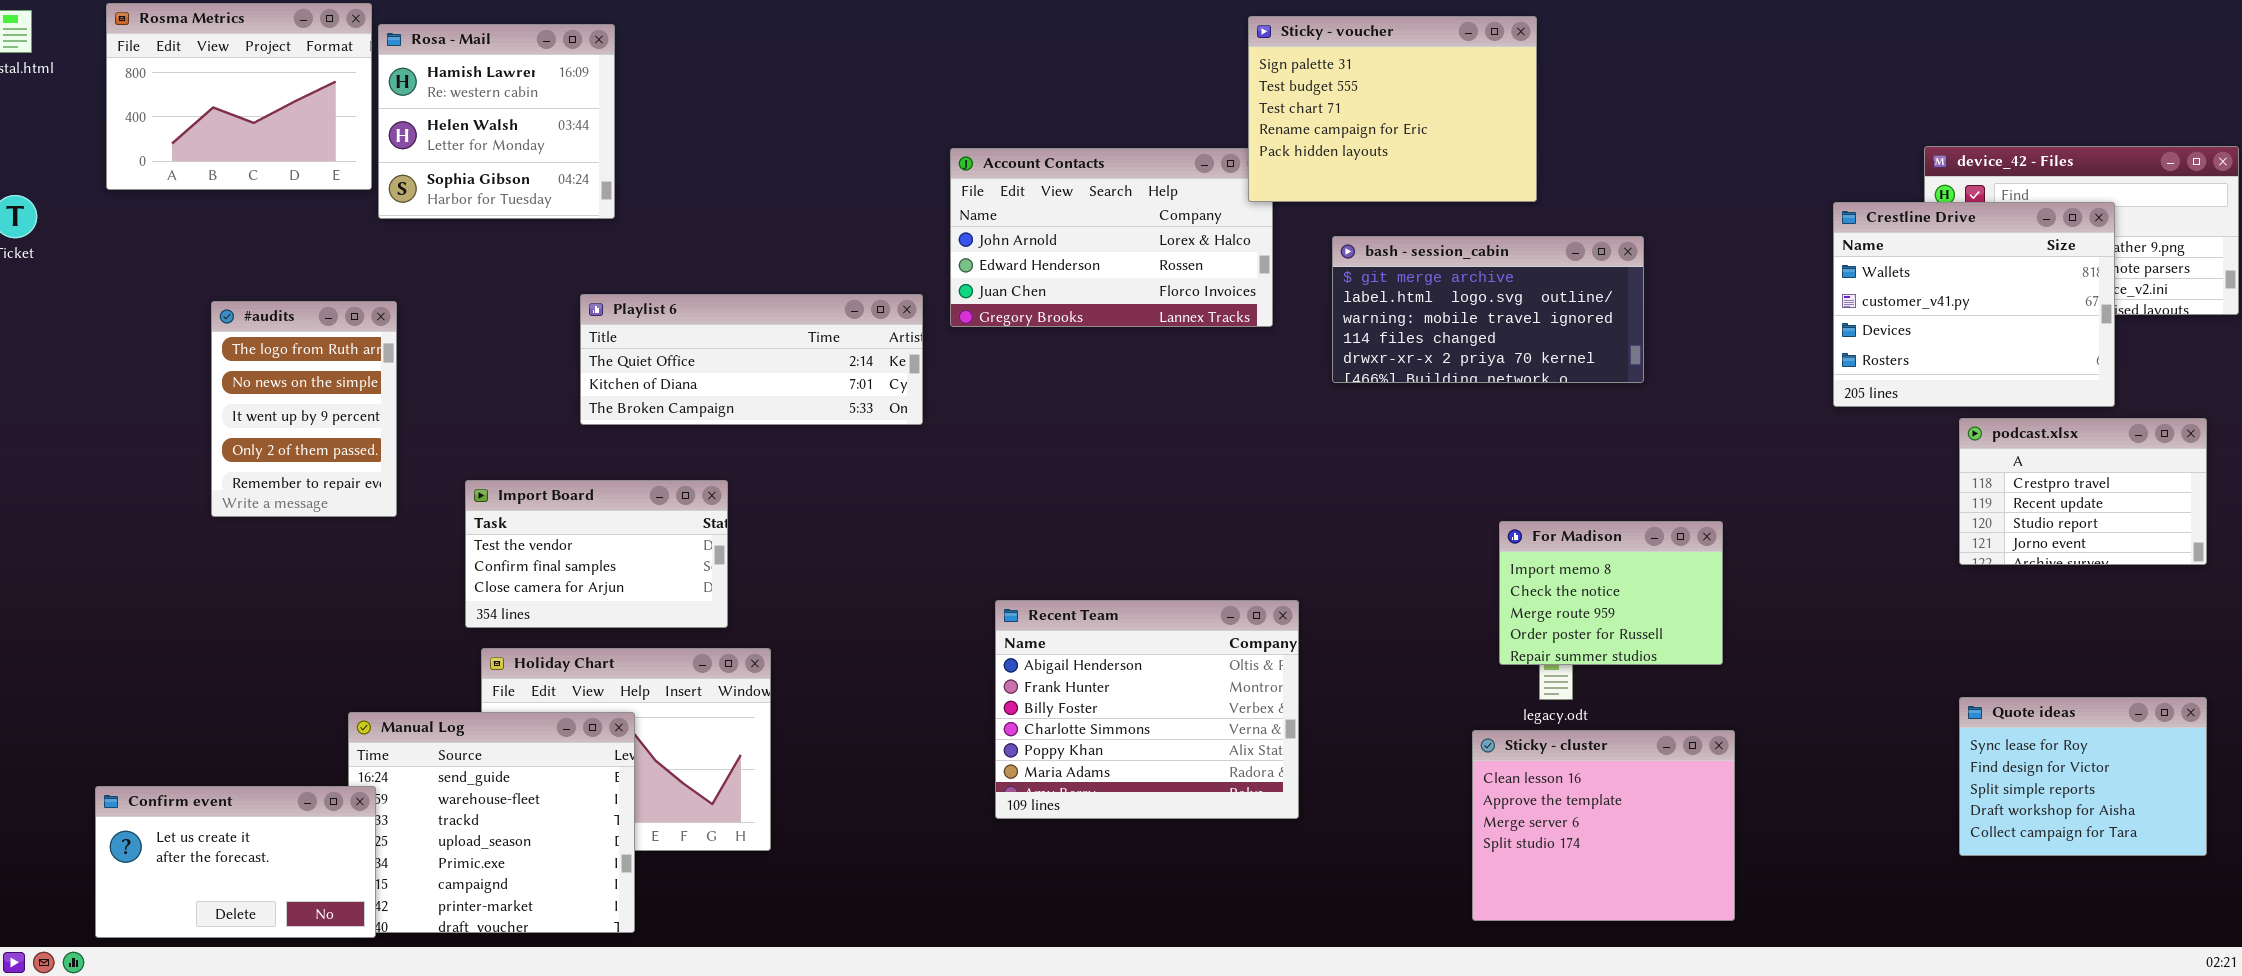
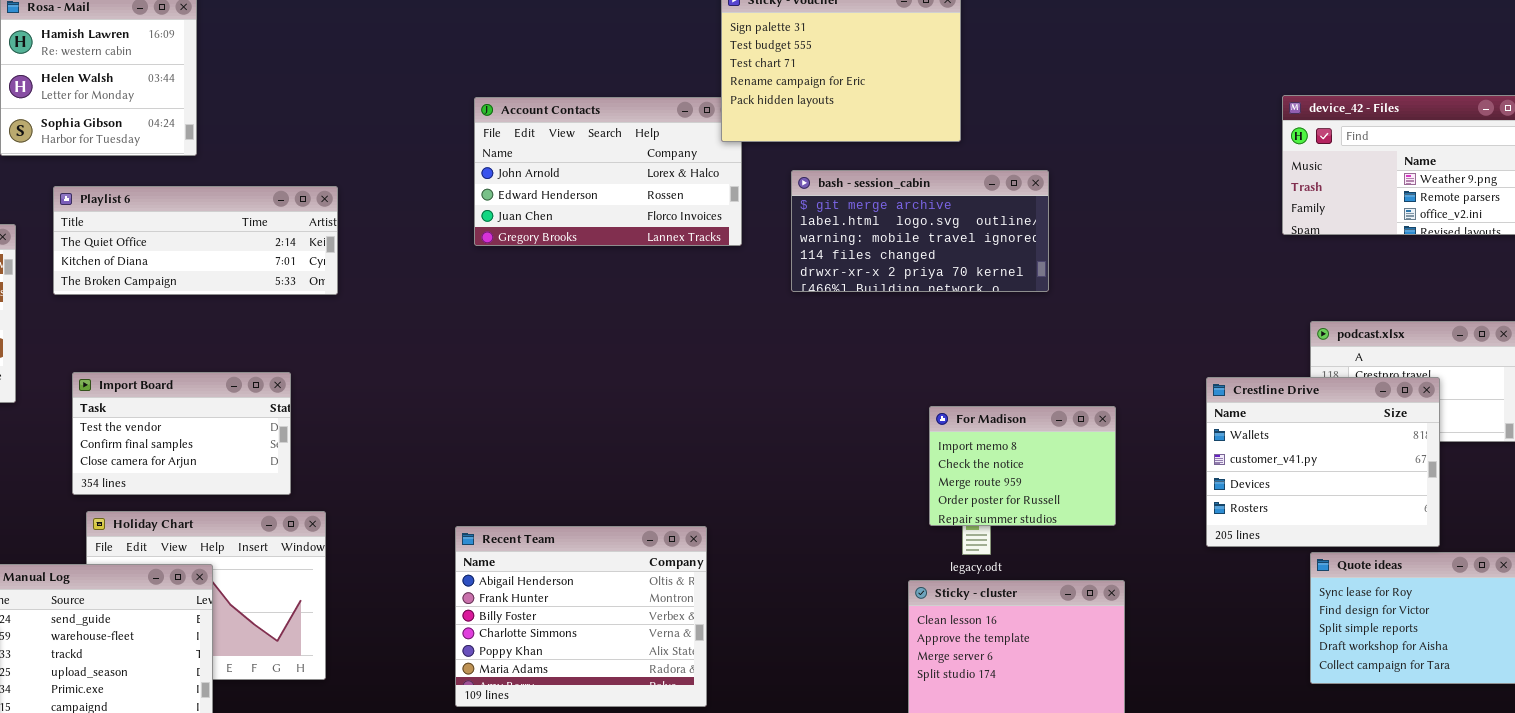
Crestline Drive: [1833,202,2115,407] -> [1206,377,1440,547], moved
Playlist 6: [580,294,923,425] -> [53,186,338,295], moved
Recent Team: [995,600,1299,819] -> [455,526,707,707], moved

